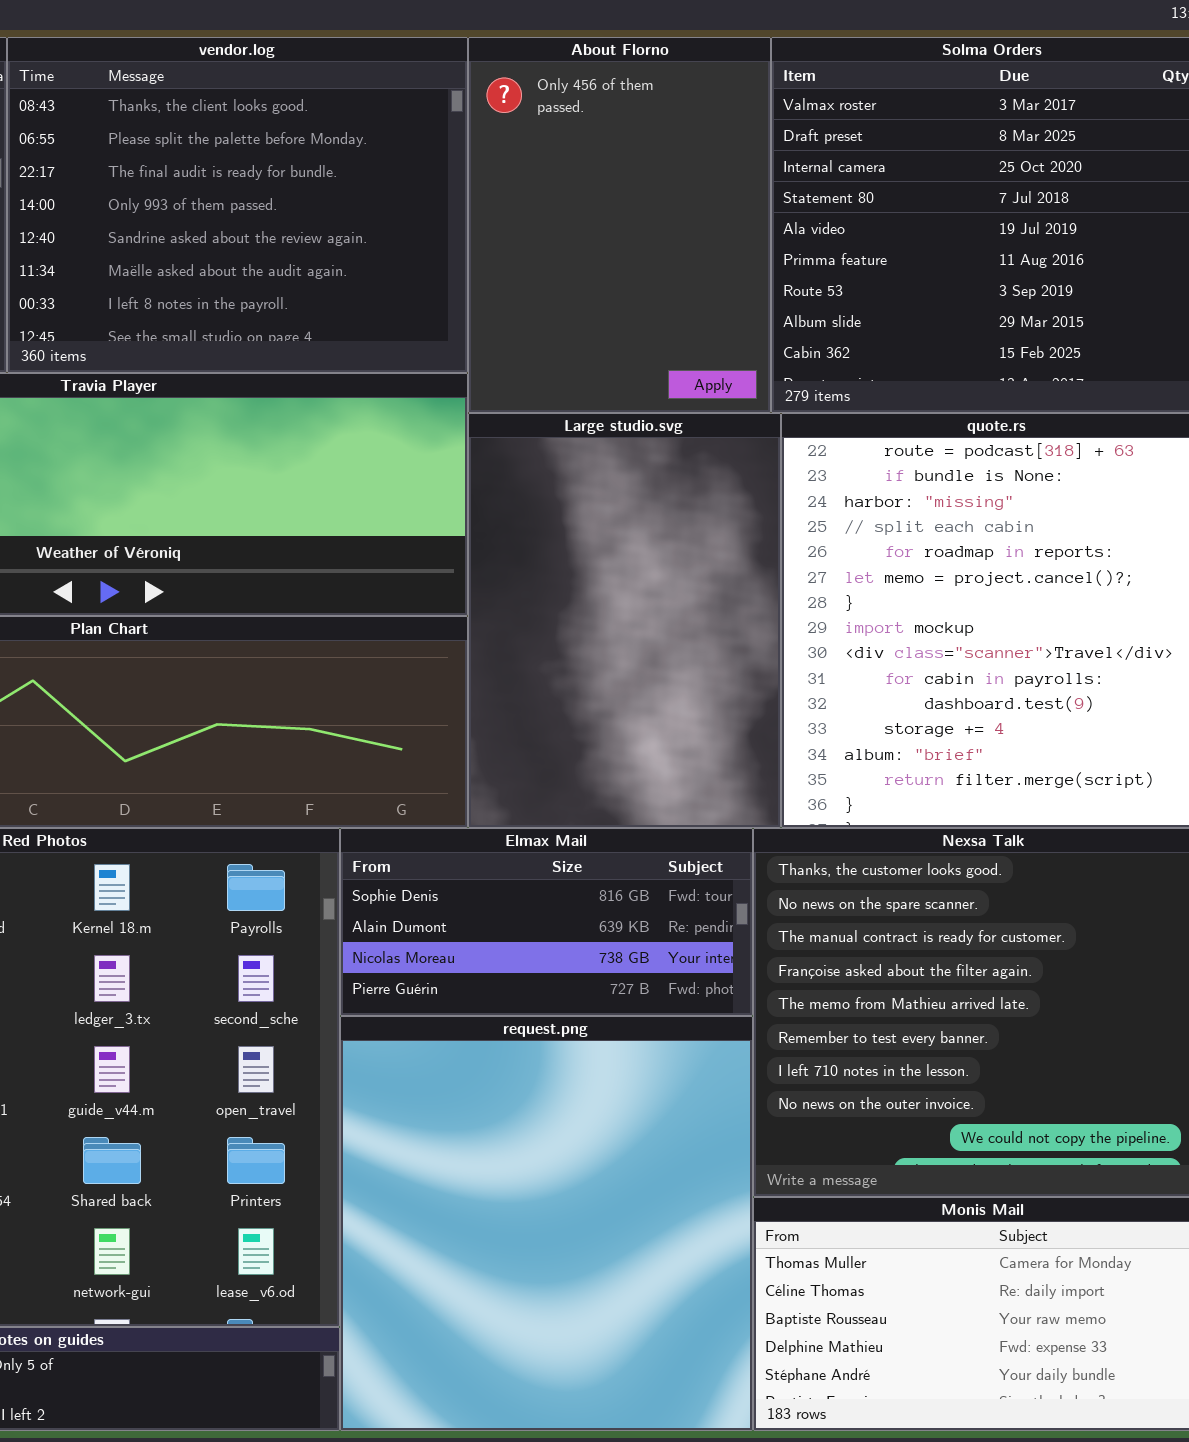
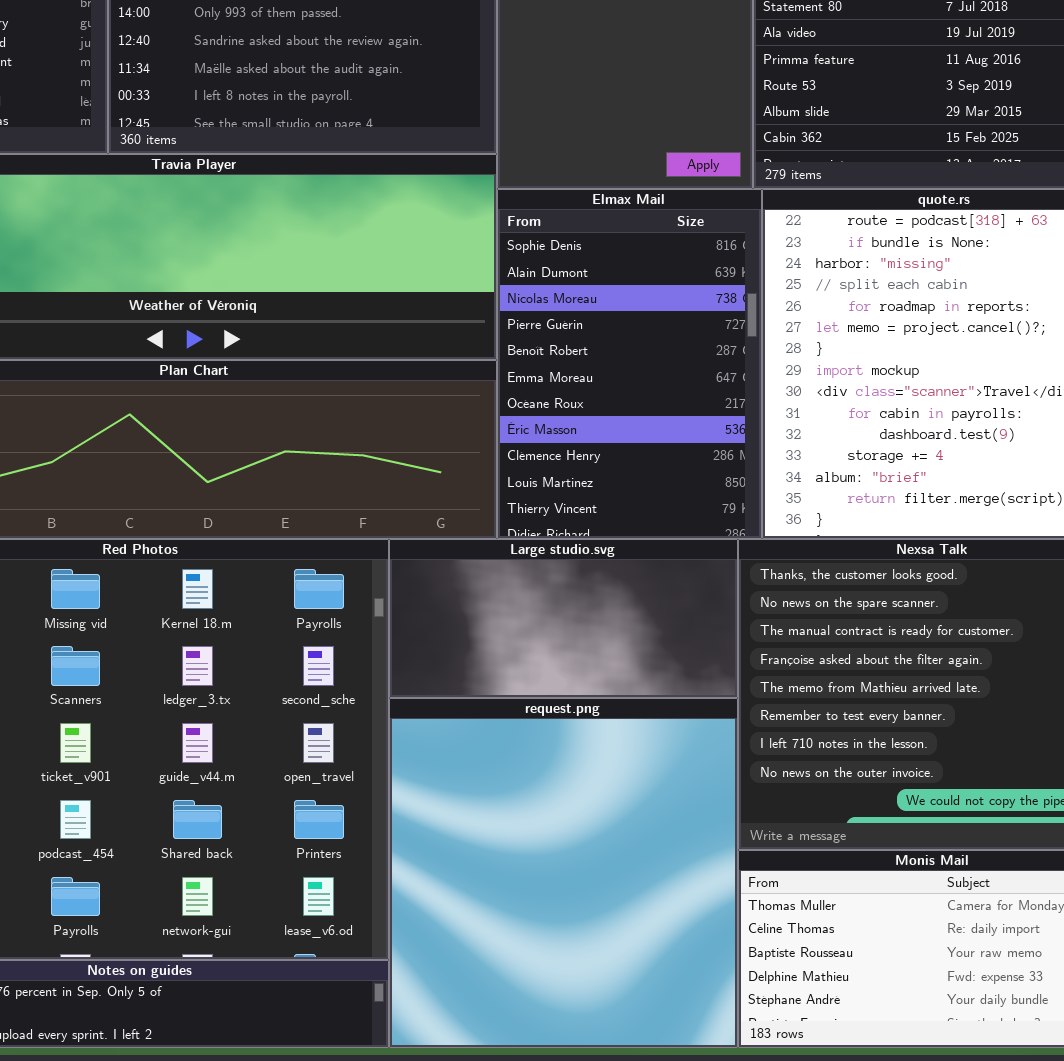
Large studio.svg: [468,413,781,828] -> [389,539,738,698], moved, resized
Elmax Mail: [340,828,753,1016] -> [497,189,762,539], moved, resized

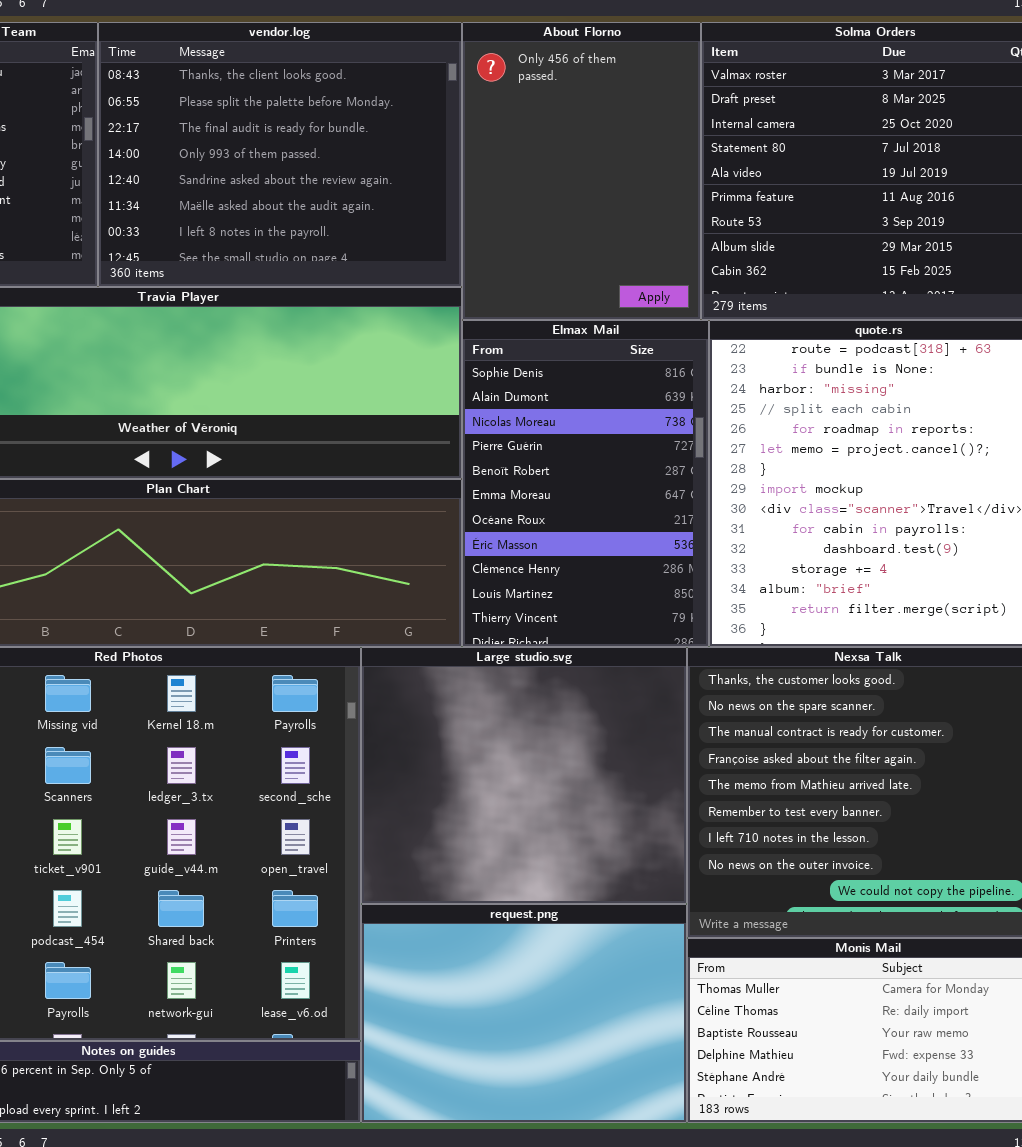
Large studio.svg: [389,539,738,698] -> [361,647,687,904], resized
request.png: [389,698,738,1048] -> [361,904,687,1123], resized

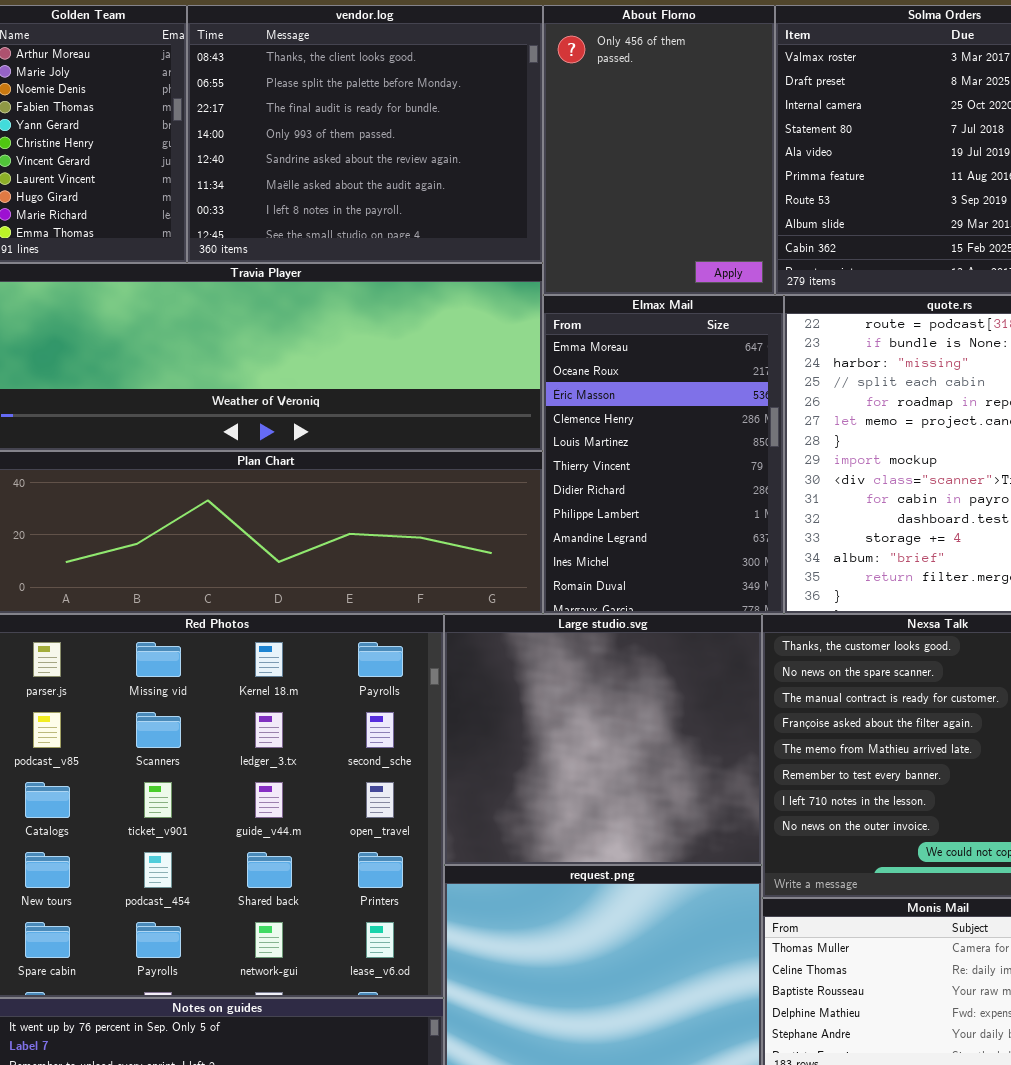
Elmax Mail: [462,320,709,647] -> [543,295,784,614], scrolled down 5 rows

